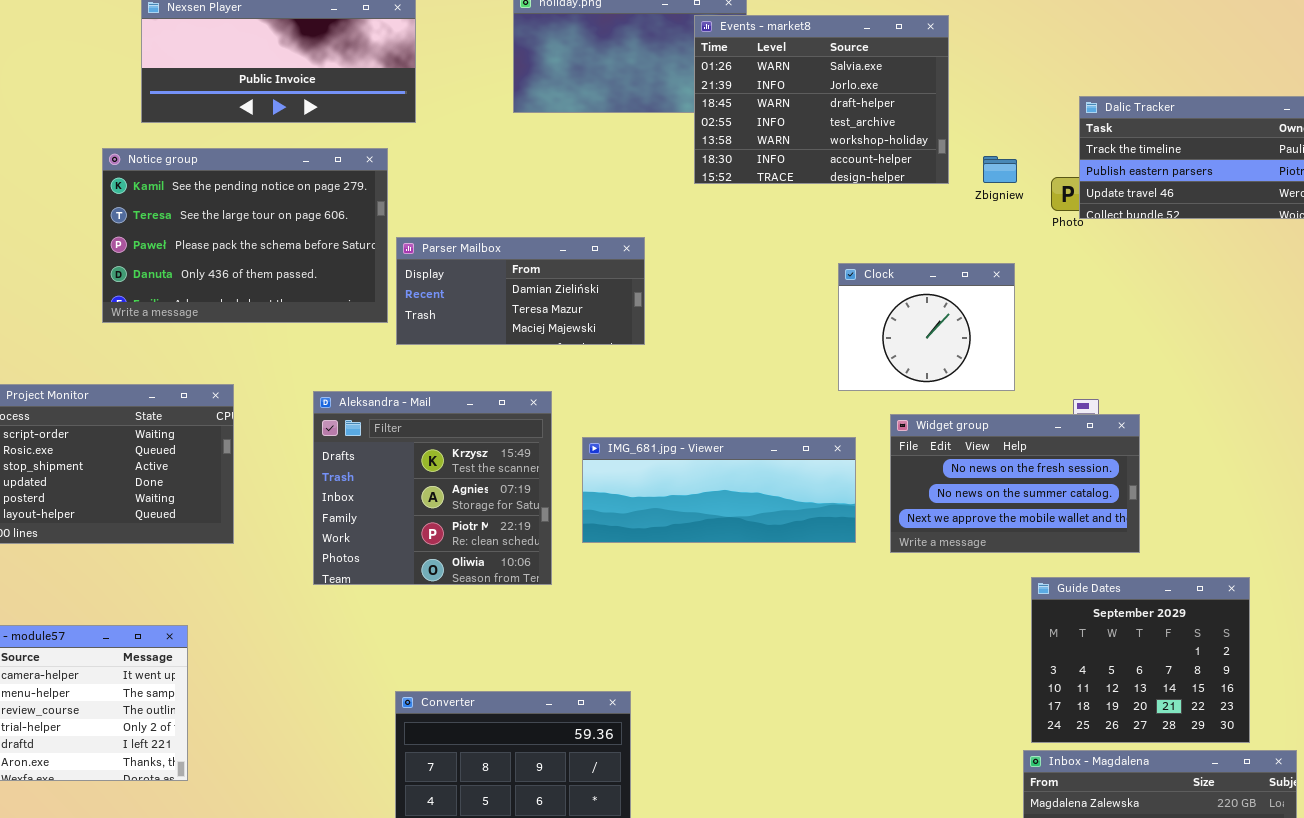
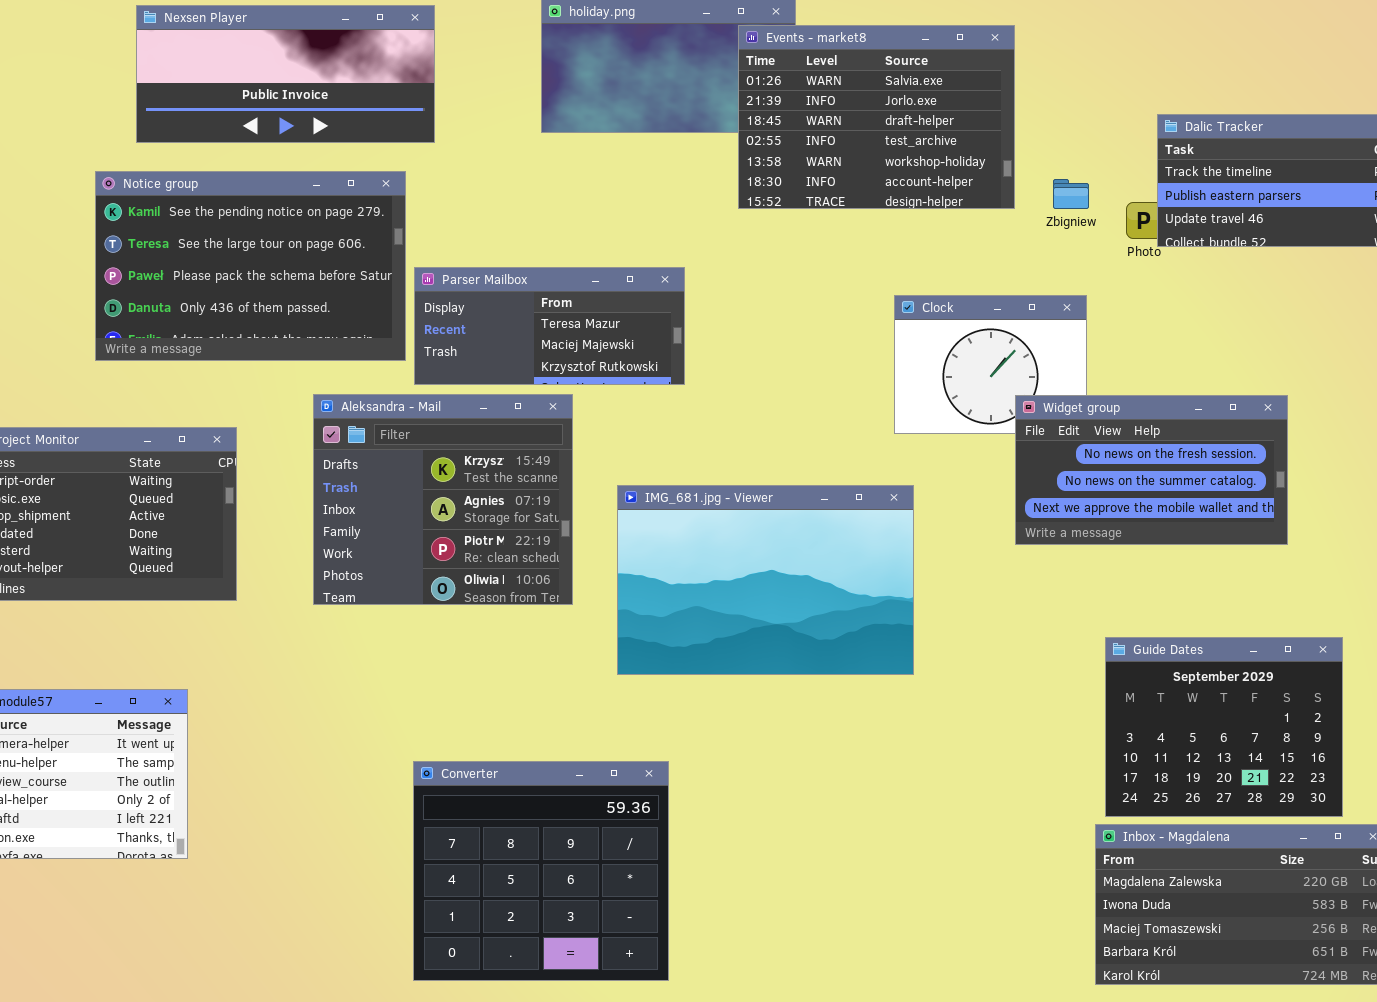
Parser Mailbox: [396,237,645,345] -> [414,267,685,385], scrolled down 1 row
Aleksandra - Mail: [313,391,552,585] -> [313,394,573,605], moved
Widget group: [890,414,1140,553] -> [1015,395,1288,545], moved
IMG_681.jpg - Viewer: [582,437,856,543] -> [617,485,914,675], resized

